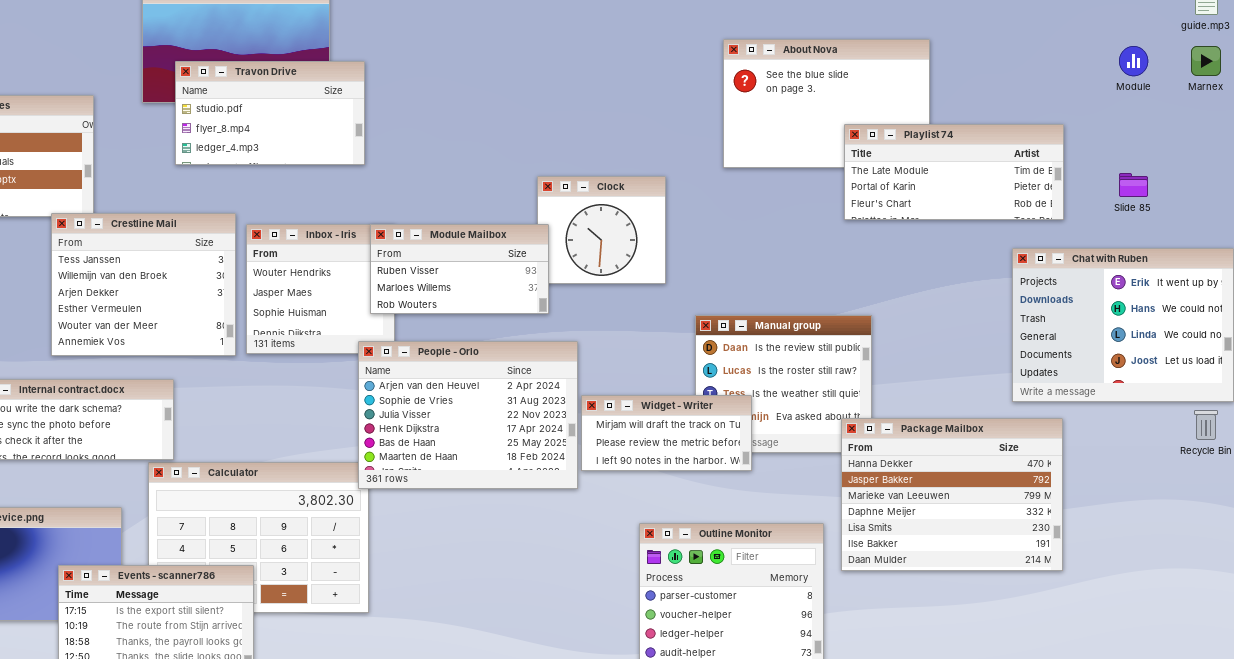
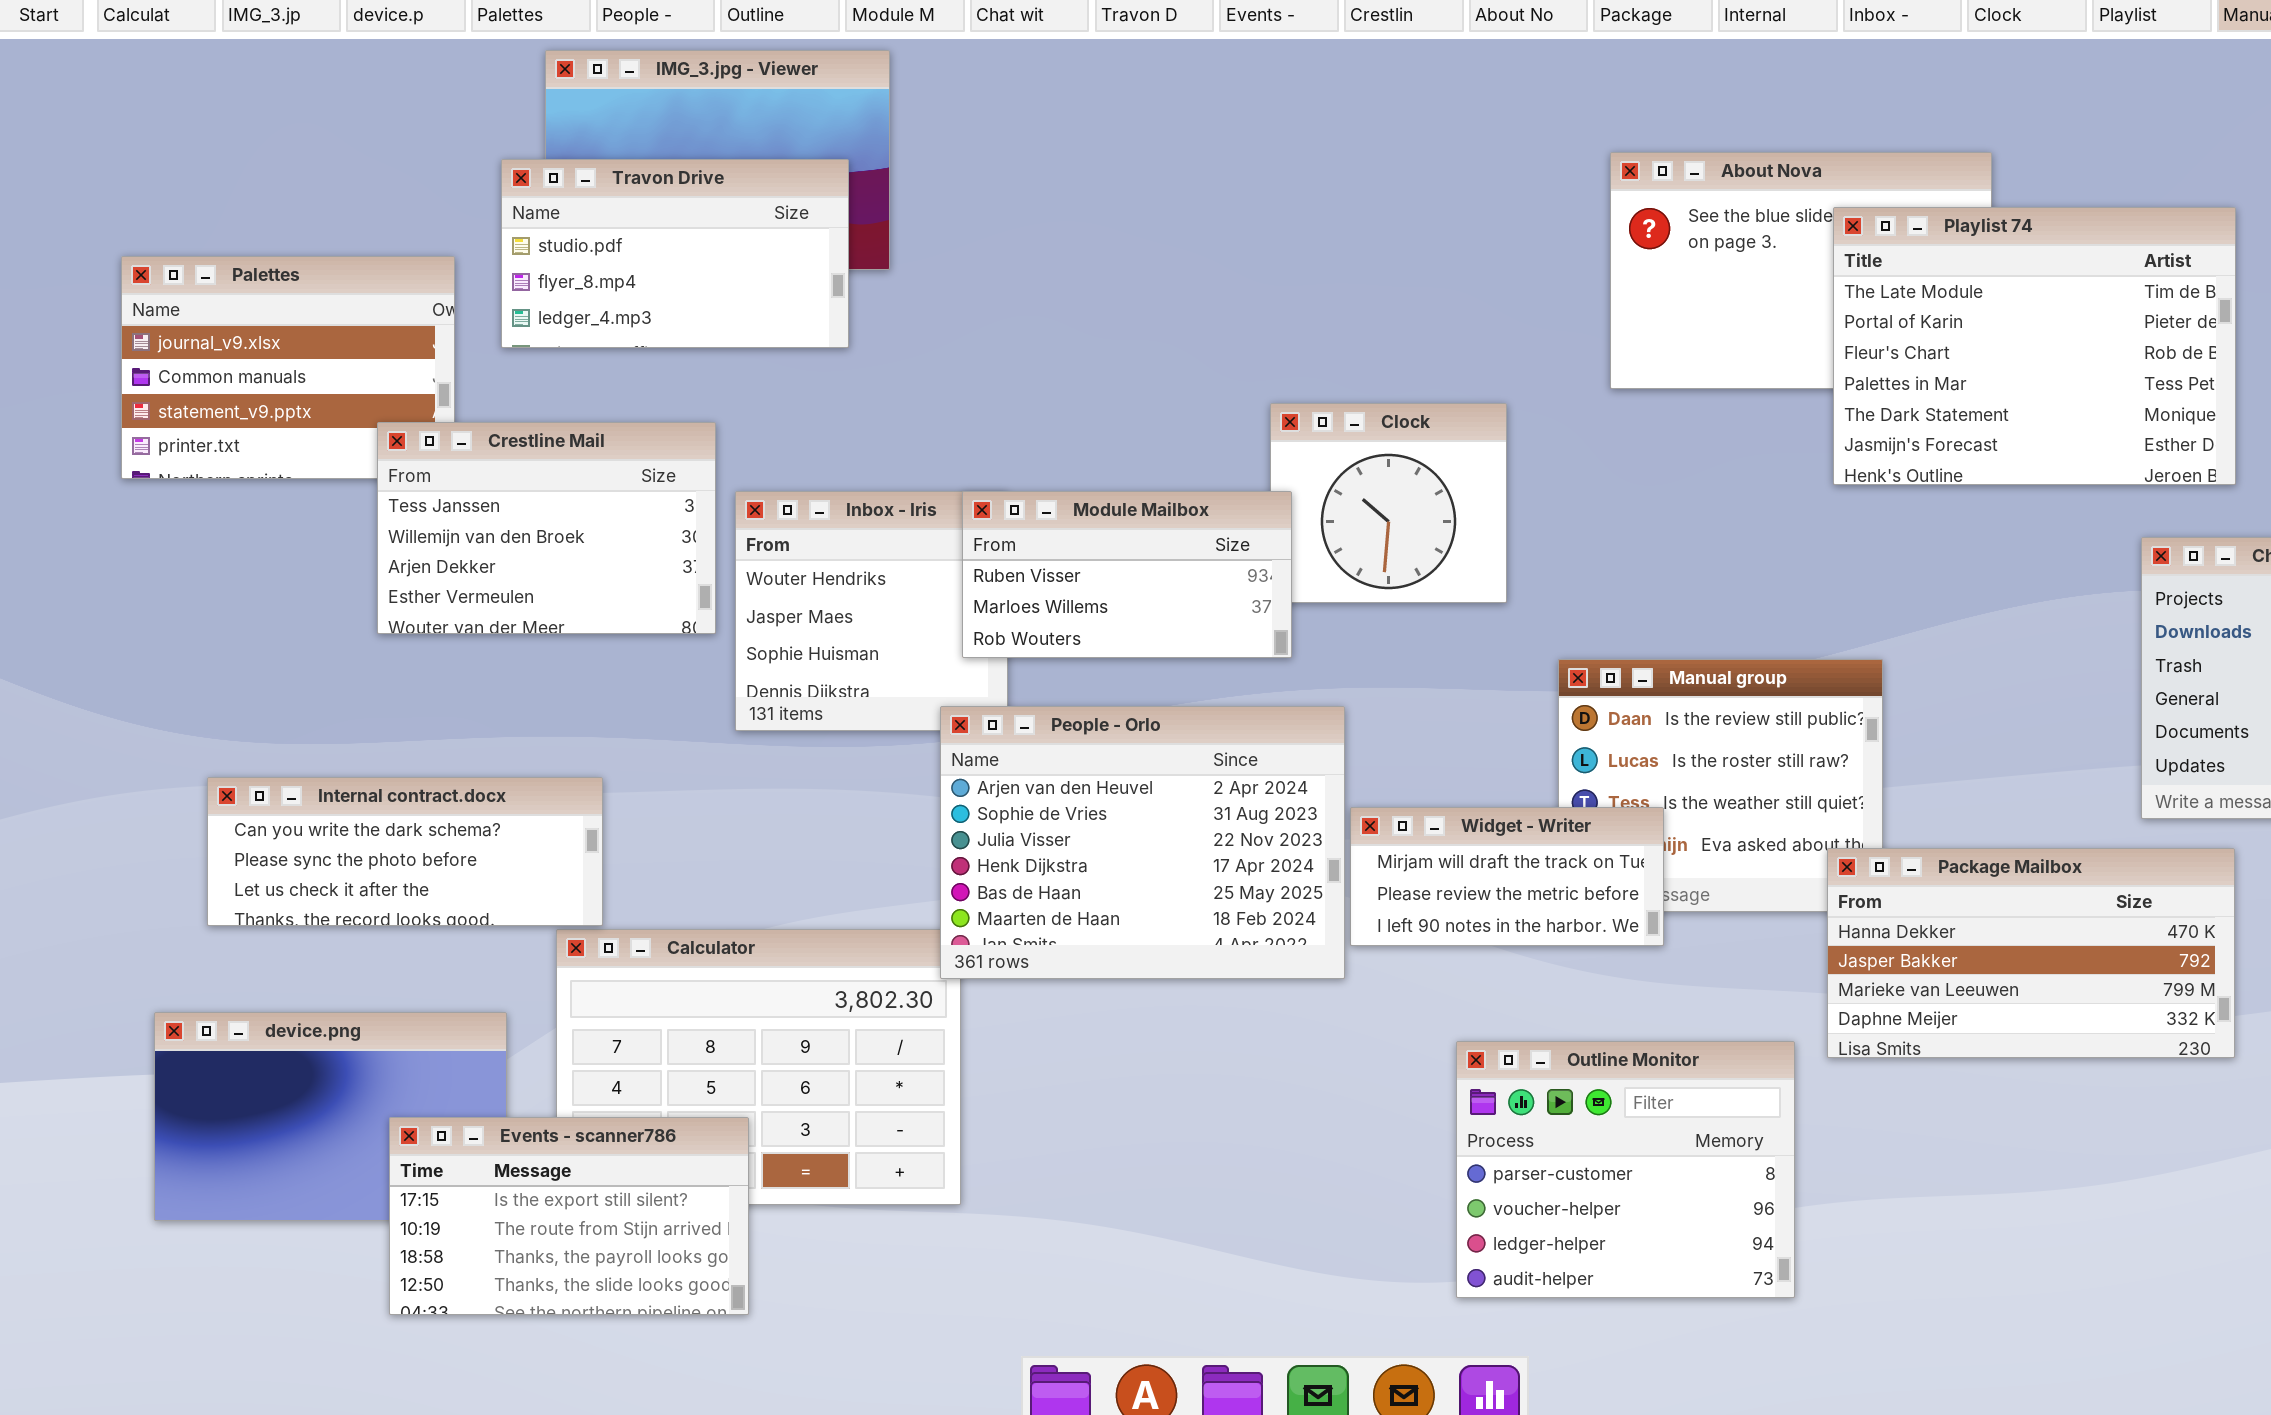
Travon Drive: [175,61,365,165] -> [501,159,849,348], moved
Playlist 74: [844,124,1064,220] -> [1833,207,2236,485], resized
Crestline Mail: [51,213,236,356] -> [377,422,716,634], moved, resized
Package Mailbox: [841,418,1063,571] -> [1827,848,2235,1058], resized

